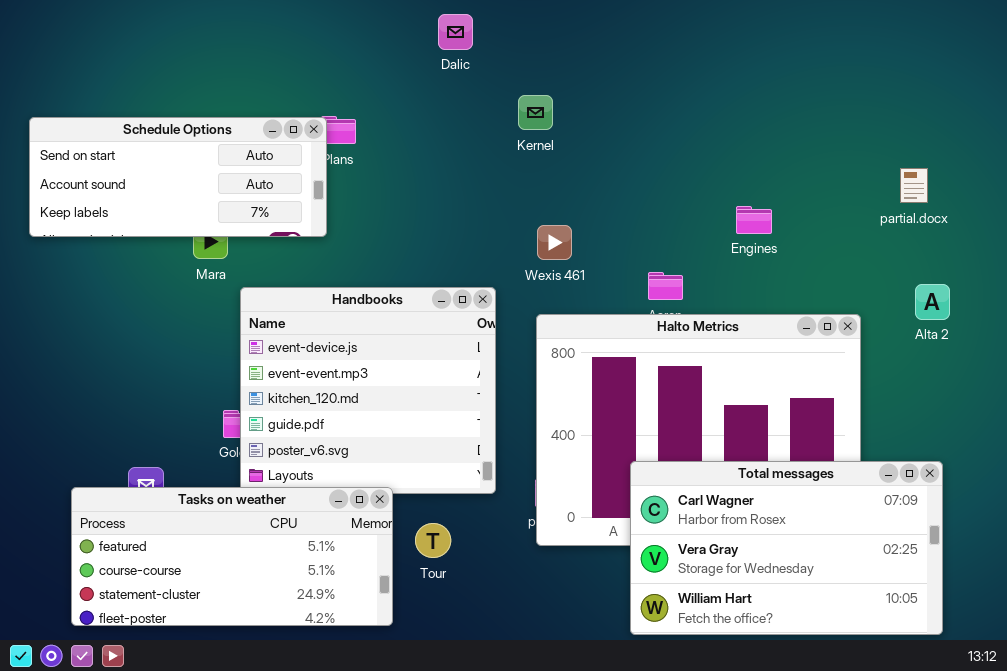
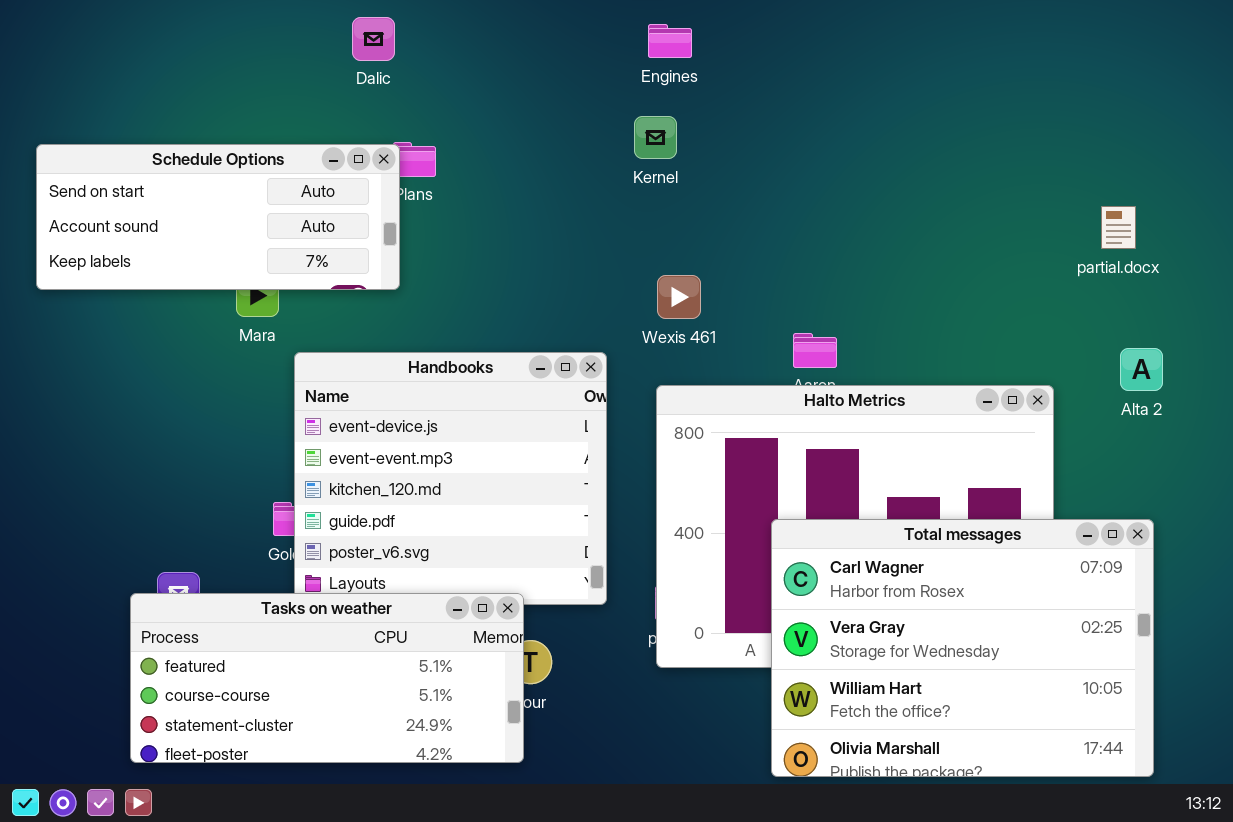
Dalic: [438,14,473,50] -> [352,17,395,61], moved
Engines: [736,206,772,234] -> [648,24,692,58], moved
Total messages: [630,461,943,635] -> [771,519,1154,777], resized
Tasks on weather: [71,487,393,626] -> [130,593,524,763], moved

